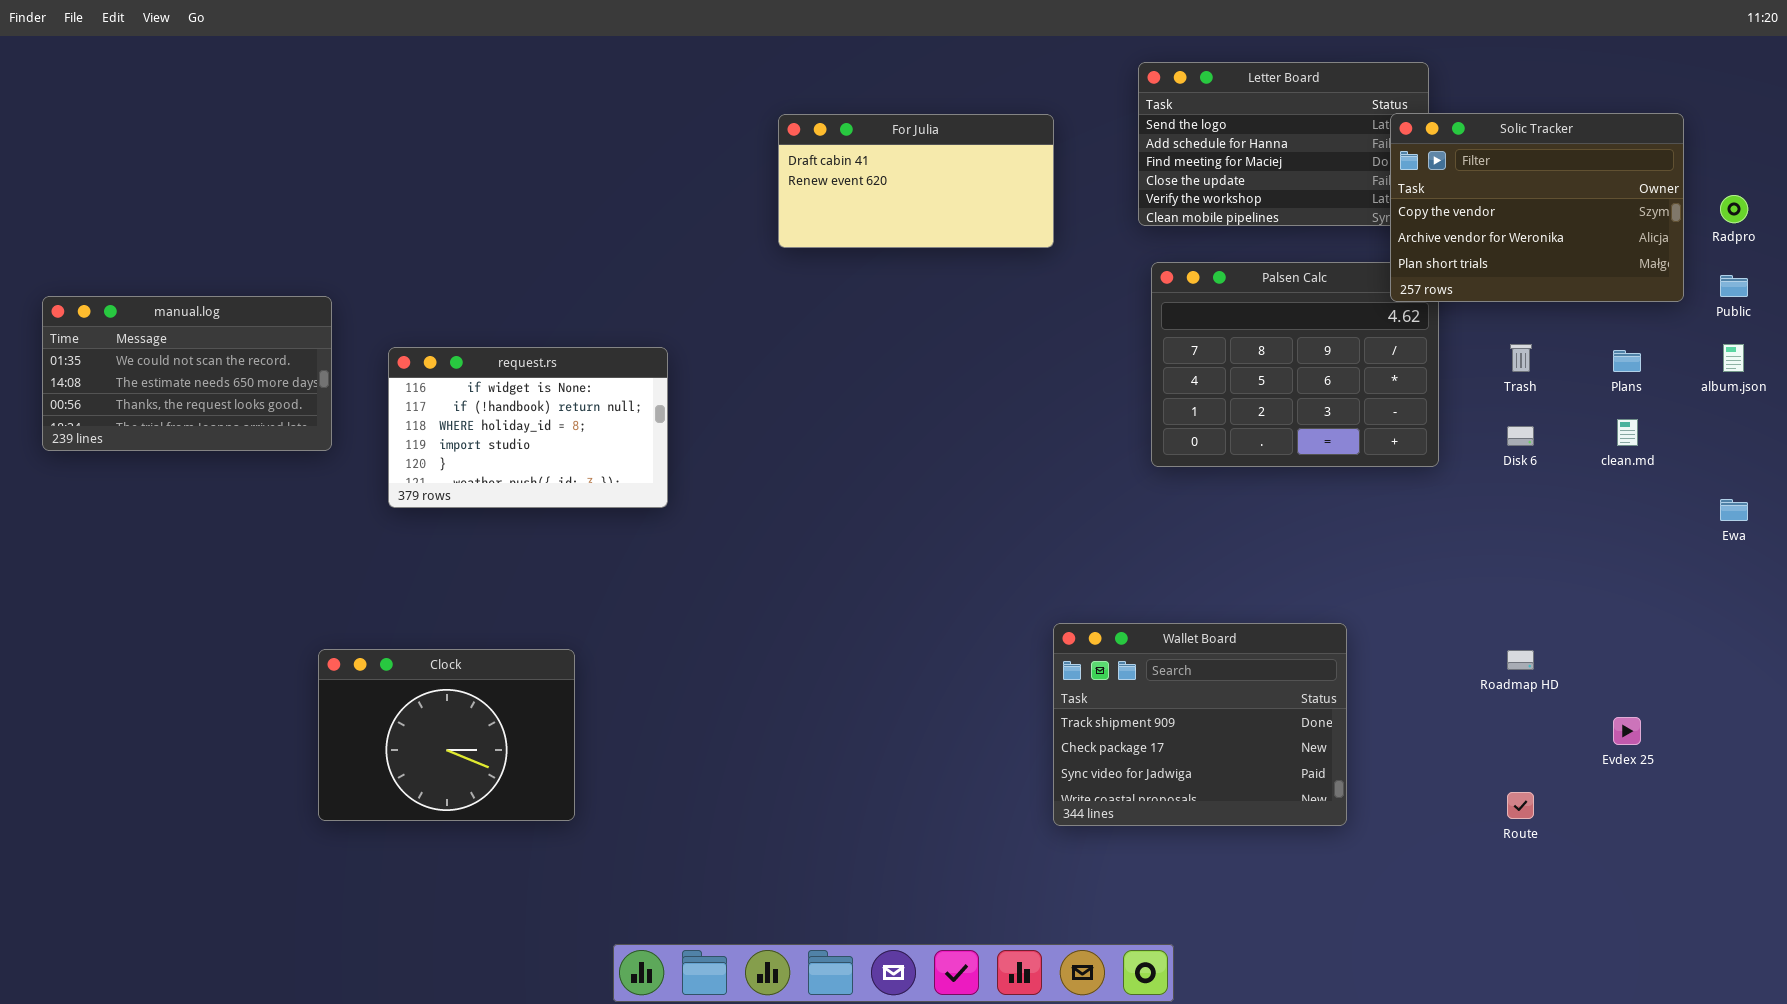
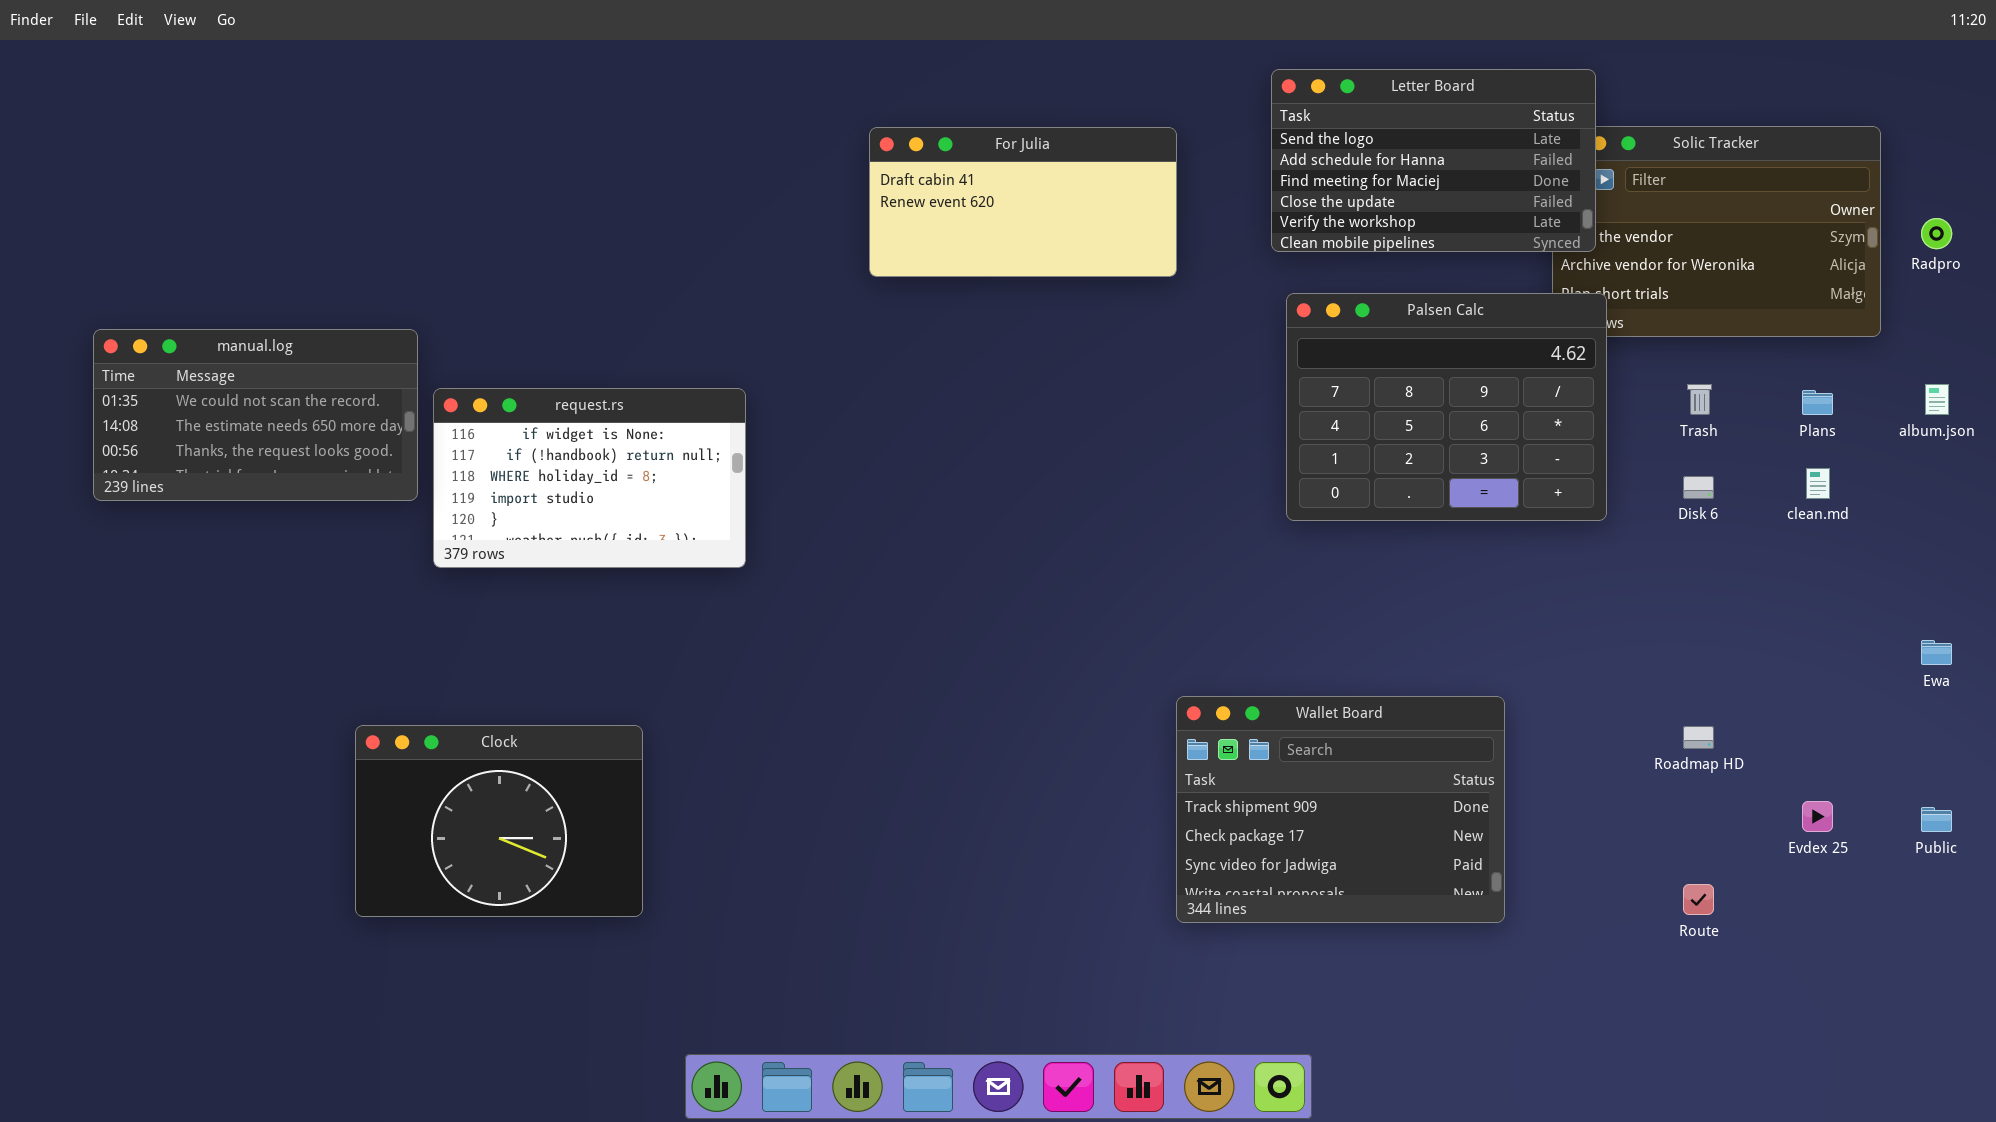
Letter Board: [1138,62,1429,226] -> [1271,69,1596,252], raised
Palsen Calc: [1151,262,1439,467] -> [1286,293,1607,521], raised
Public: [1720,275,1748,297] -> [1921,807,1952,832], moved
manual.log: [42,296,332,451] -> [93,329,418,501], moved
Ewa: [1720,499,1748,521] -> [1921,640,1952,665], moved

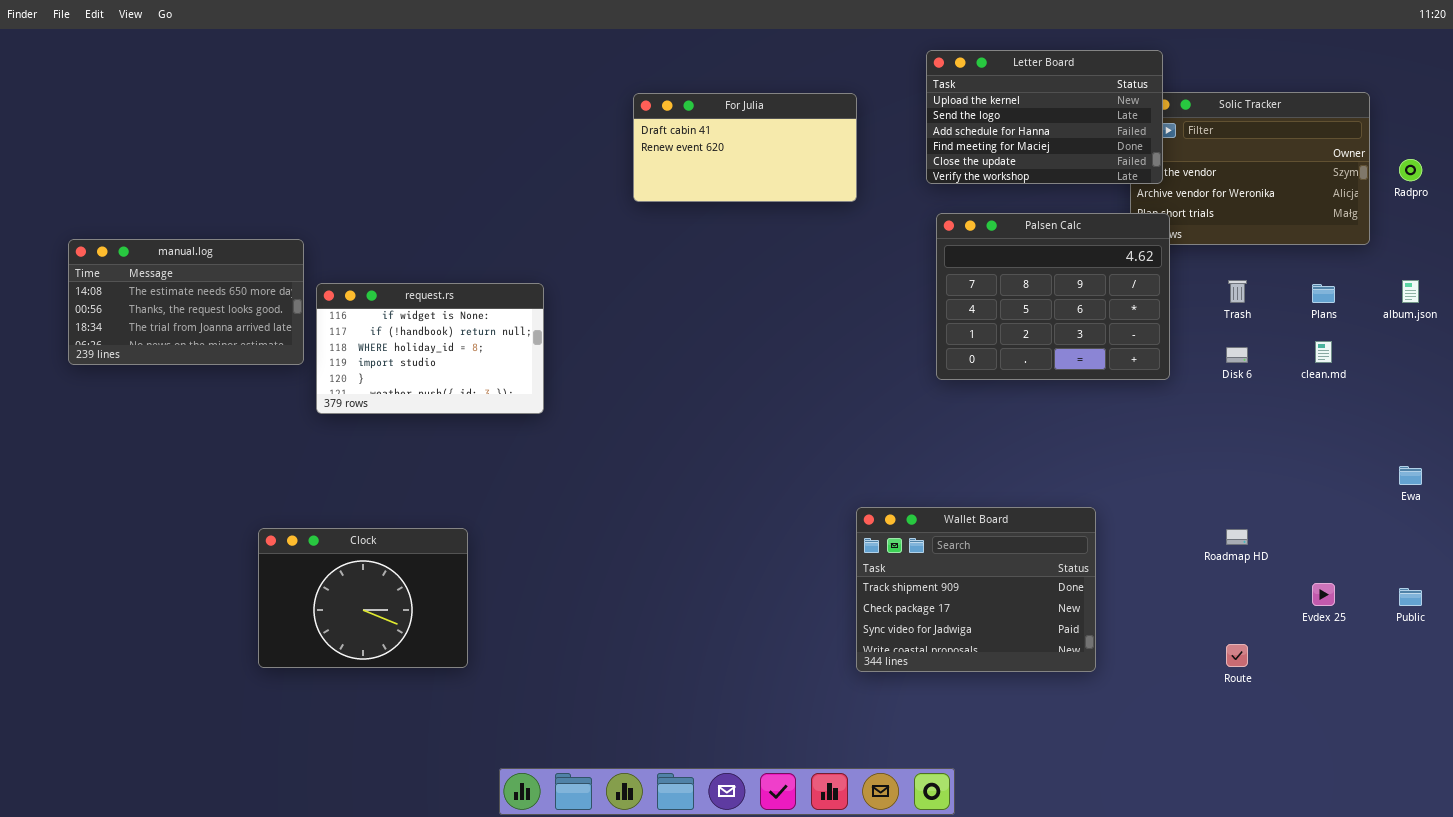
Letter Board: [1271,69,1596,252] -> [926,50,1163,184], scrolled up 1 row
manual.log: [93,329,418,501] -> [68,239,304,365], scrolled down 1 row

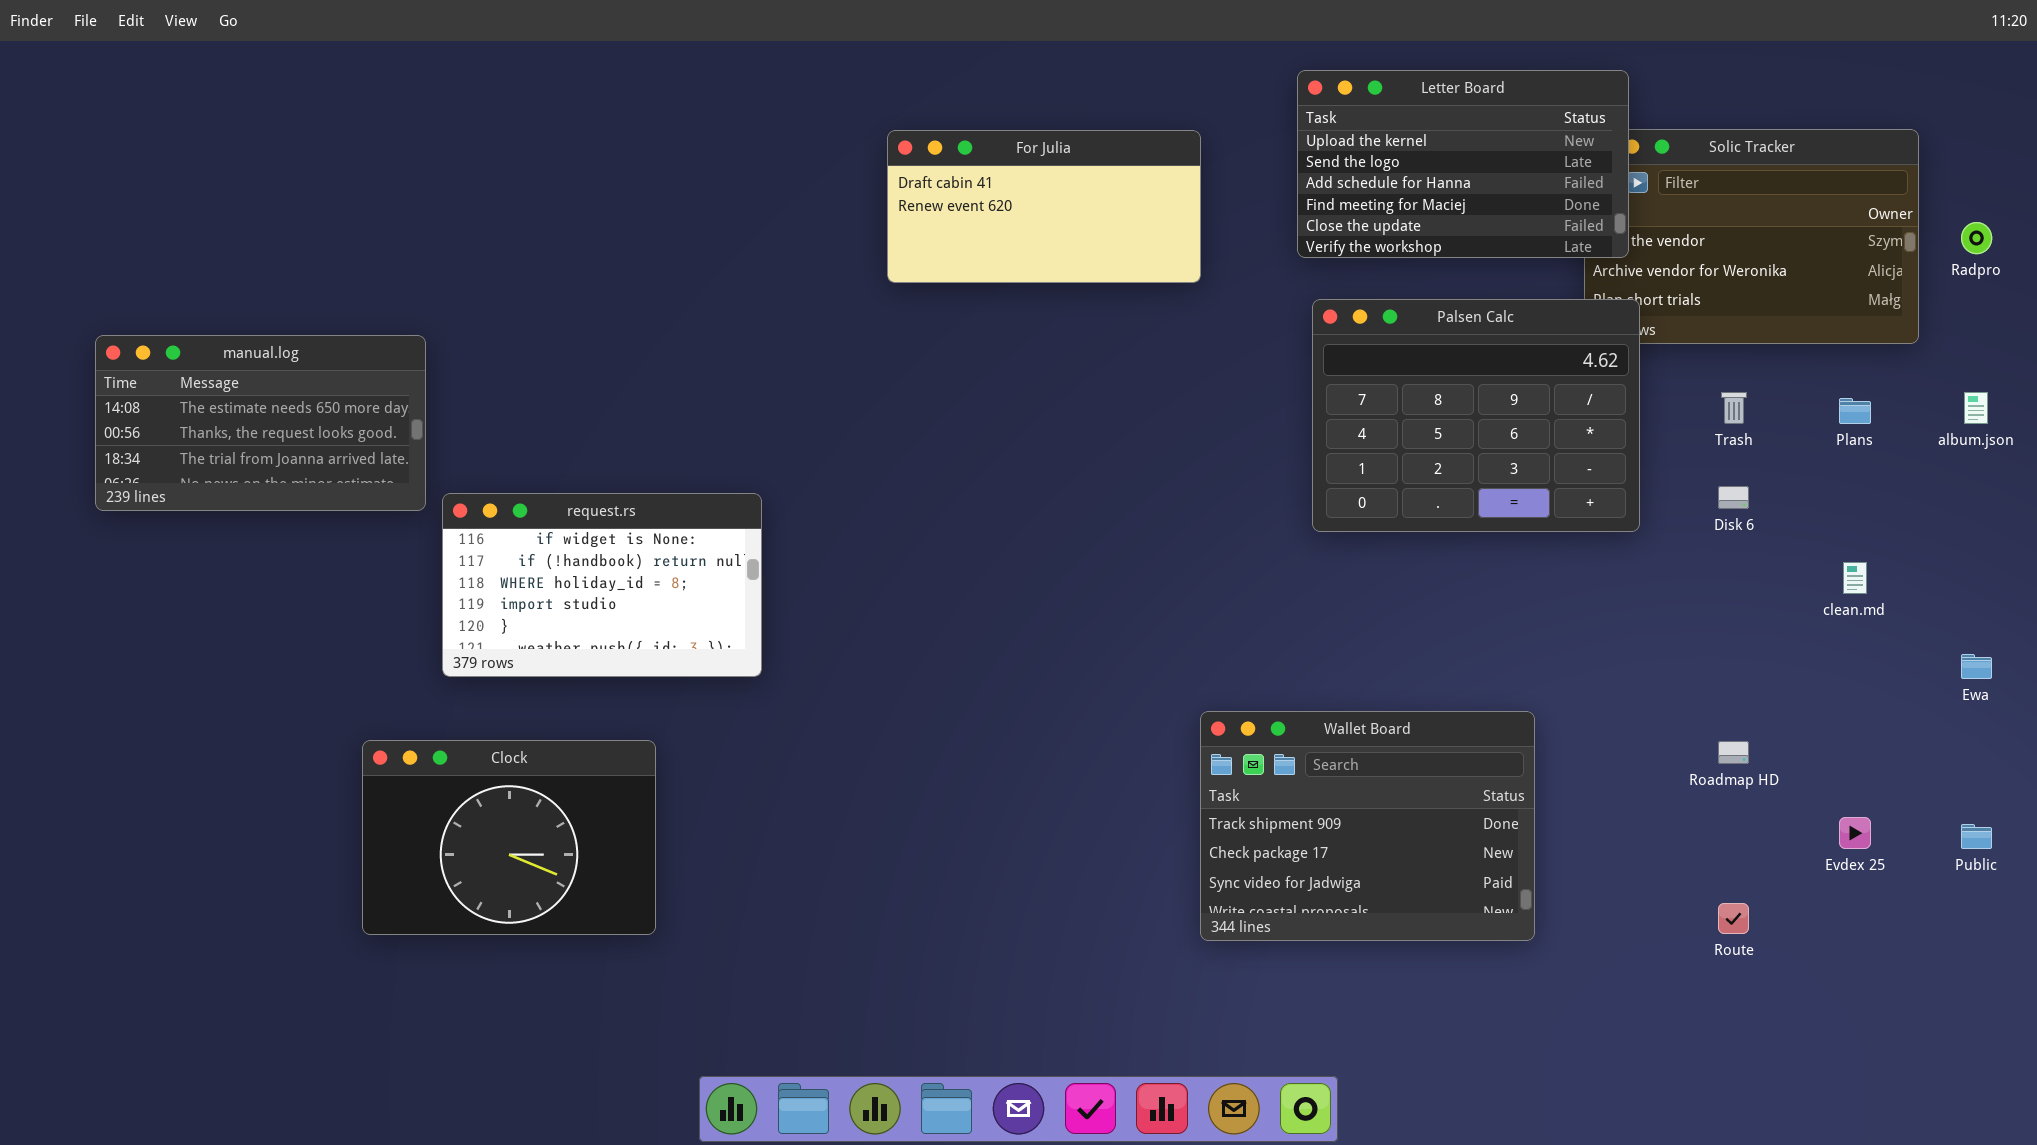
request.rs: [316,283,544,414] -> [442,493,762,677], moved
clean.md: [1315,341,1332,363] -> [1843,562,1867,594], moved

